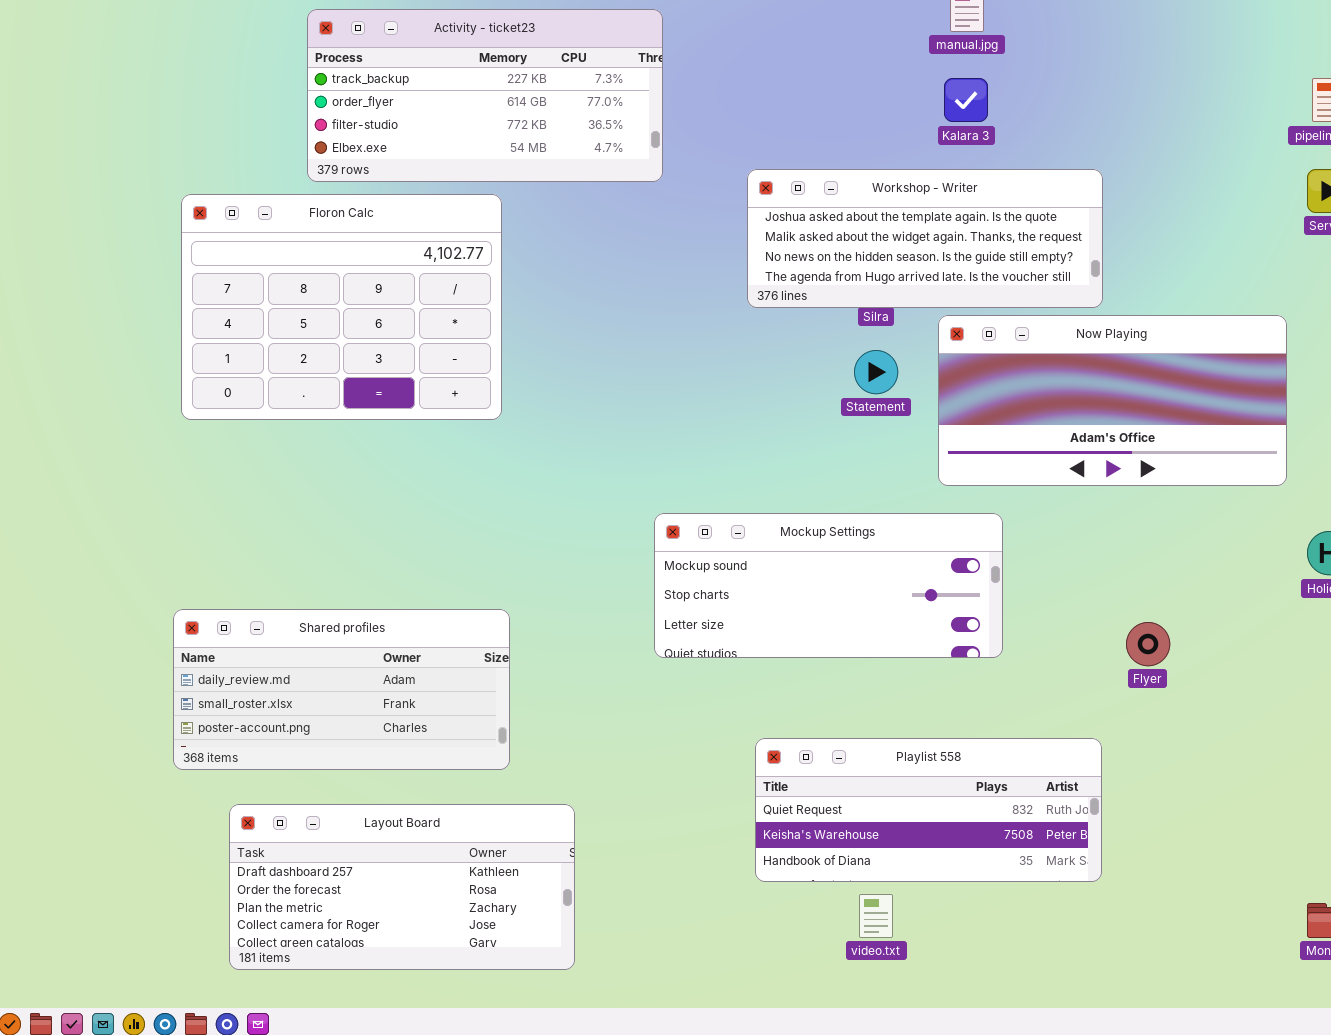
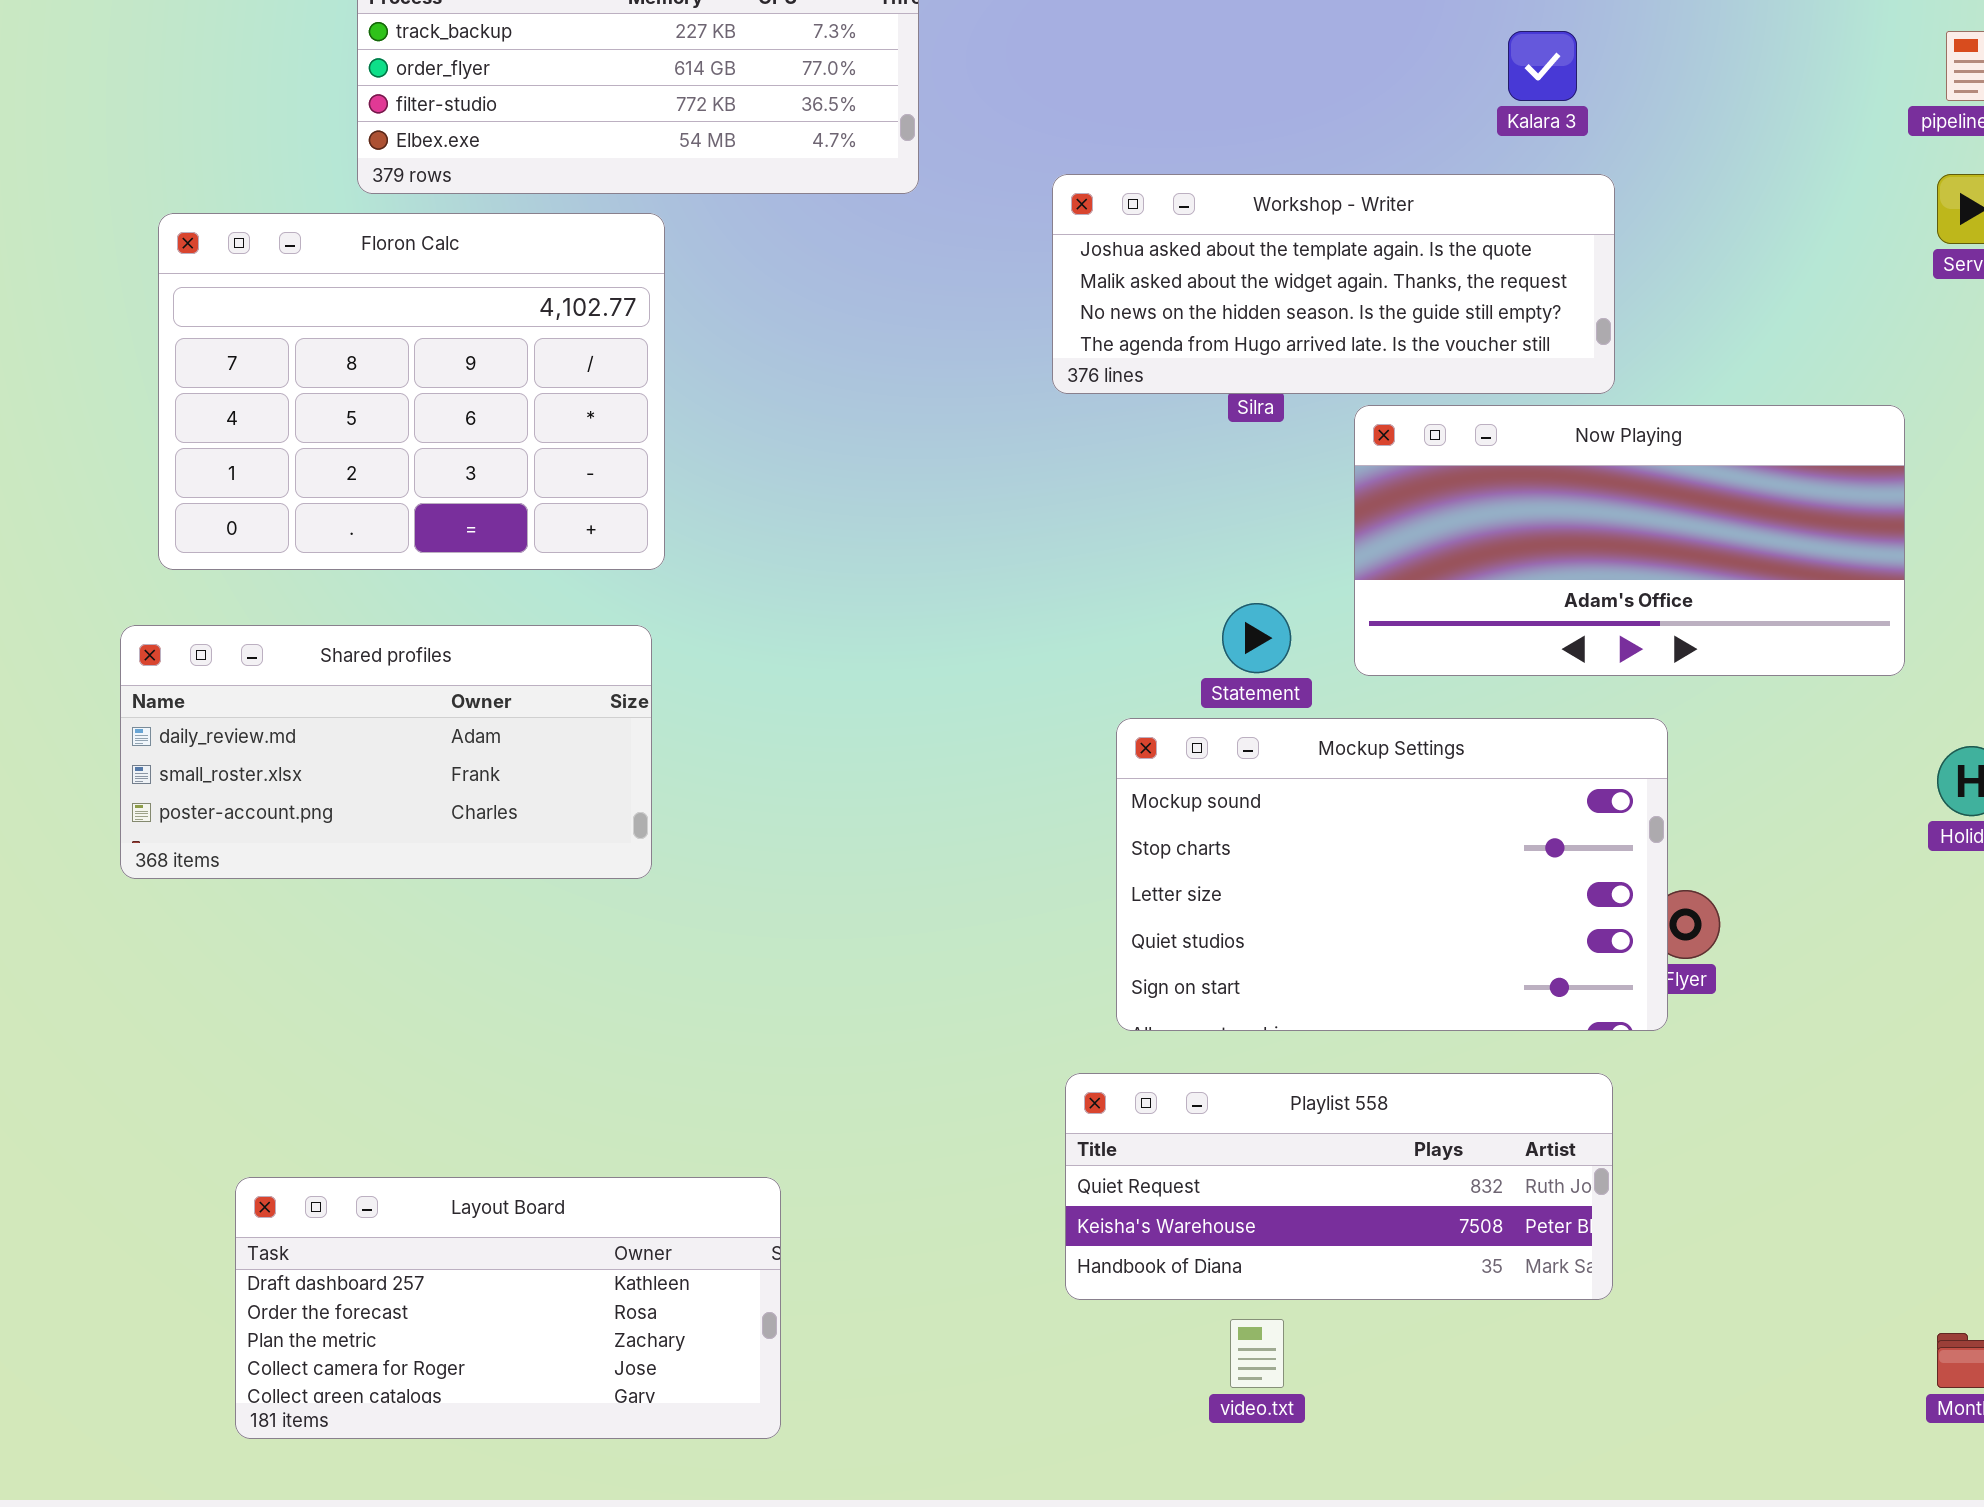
Kalara 3: [944,78,988,122] -> [1508,31,1577,101], moved
Statement: [854,350,898,394] -> [1222,603,1291,673], moved
Mockup Settings: [654,513,1003,658] -> [1116,718,1668,1031], moved, resized
Shared profiles: [173,609,510,770] -> [120,625,652,879], moved

